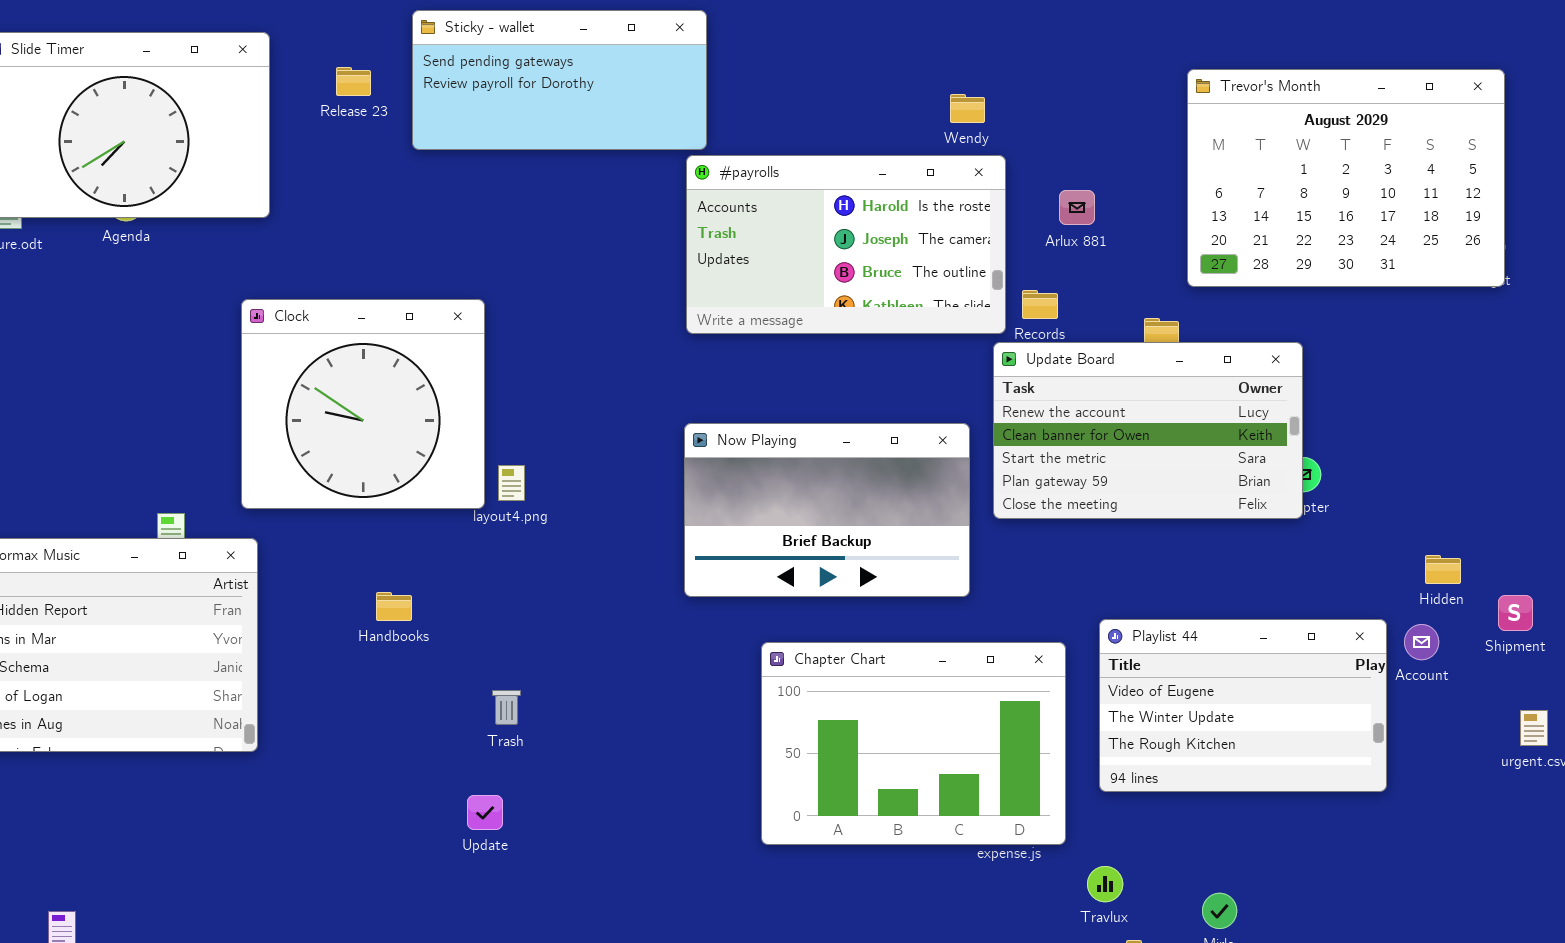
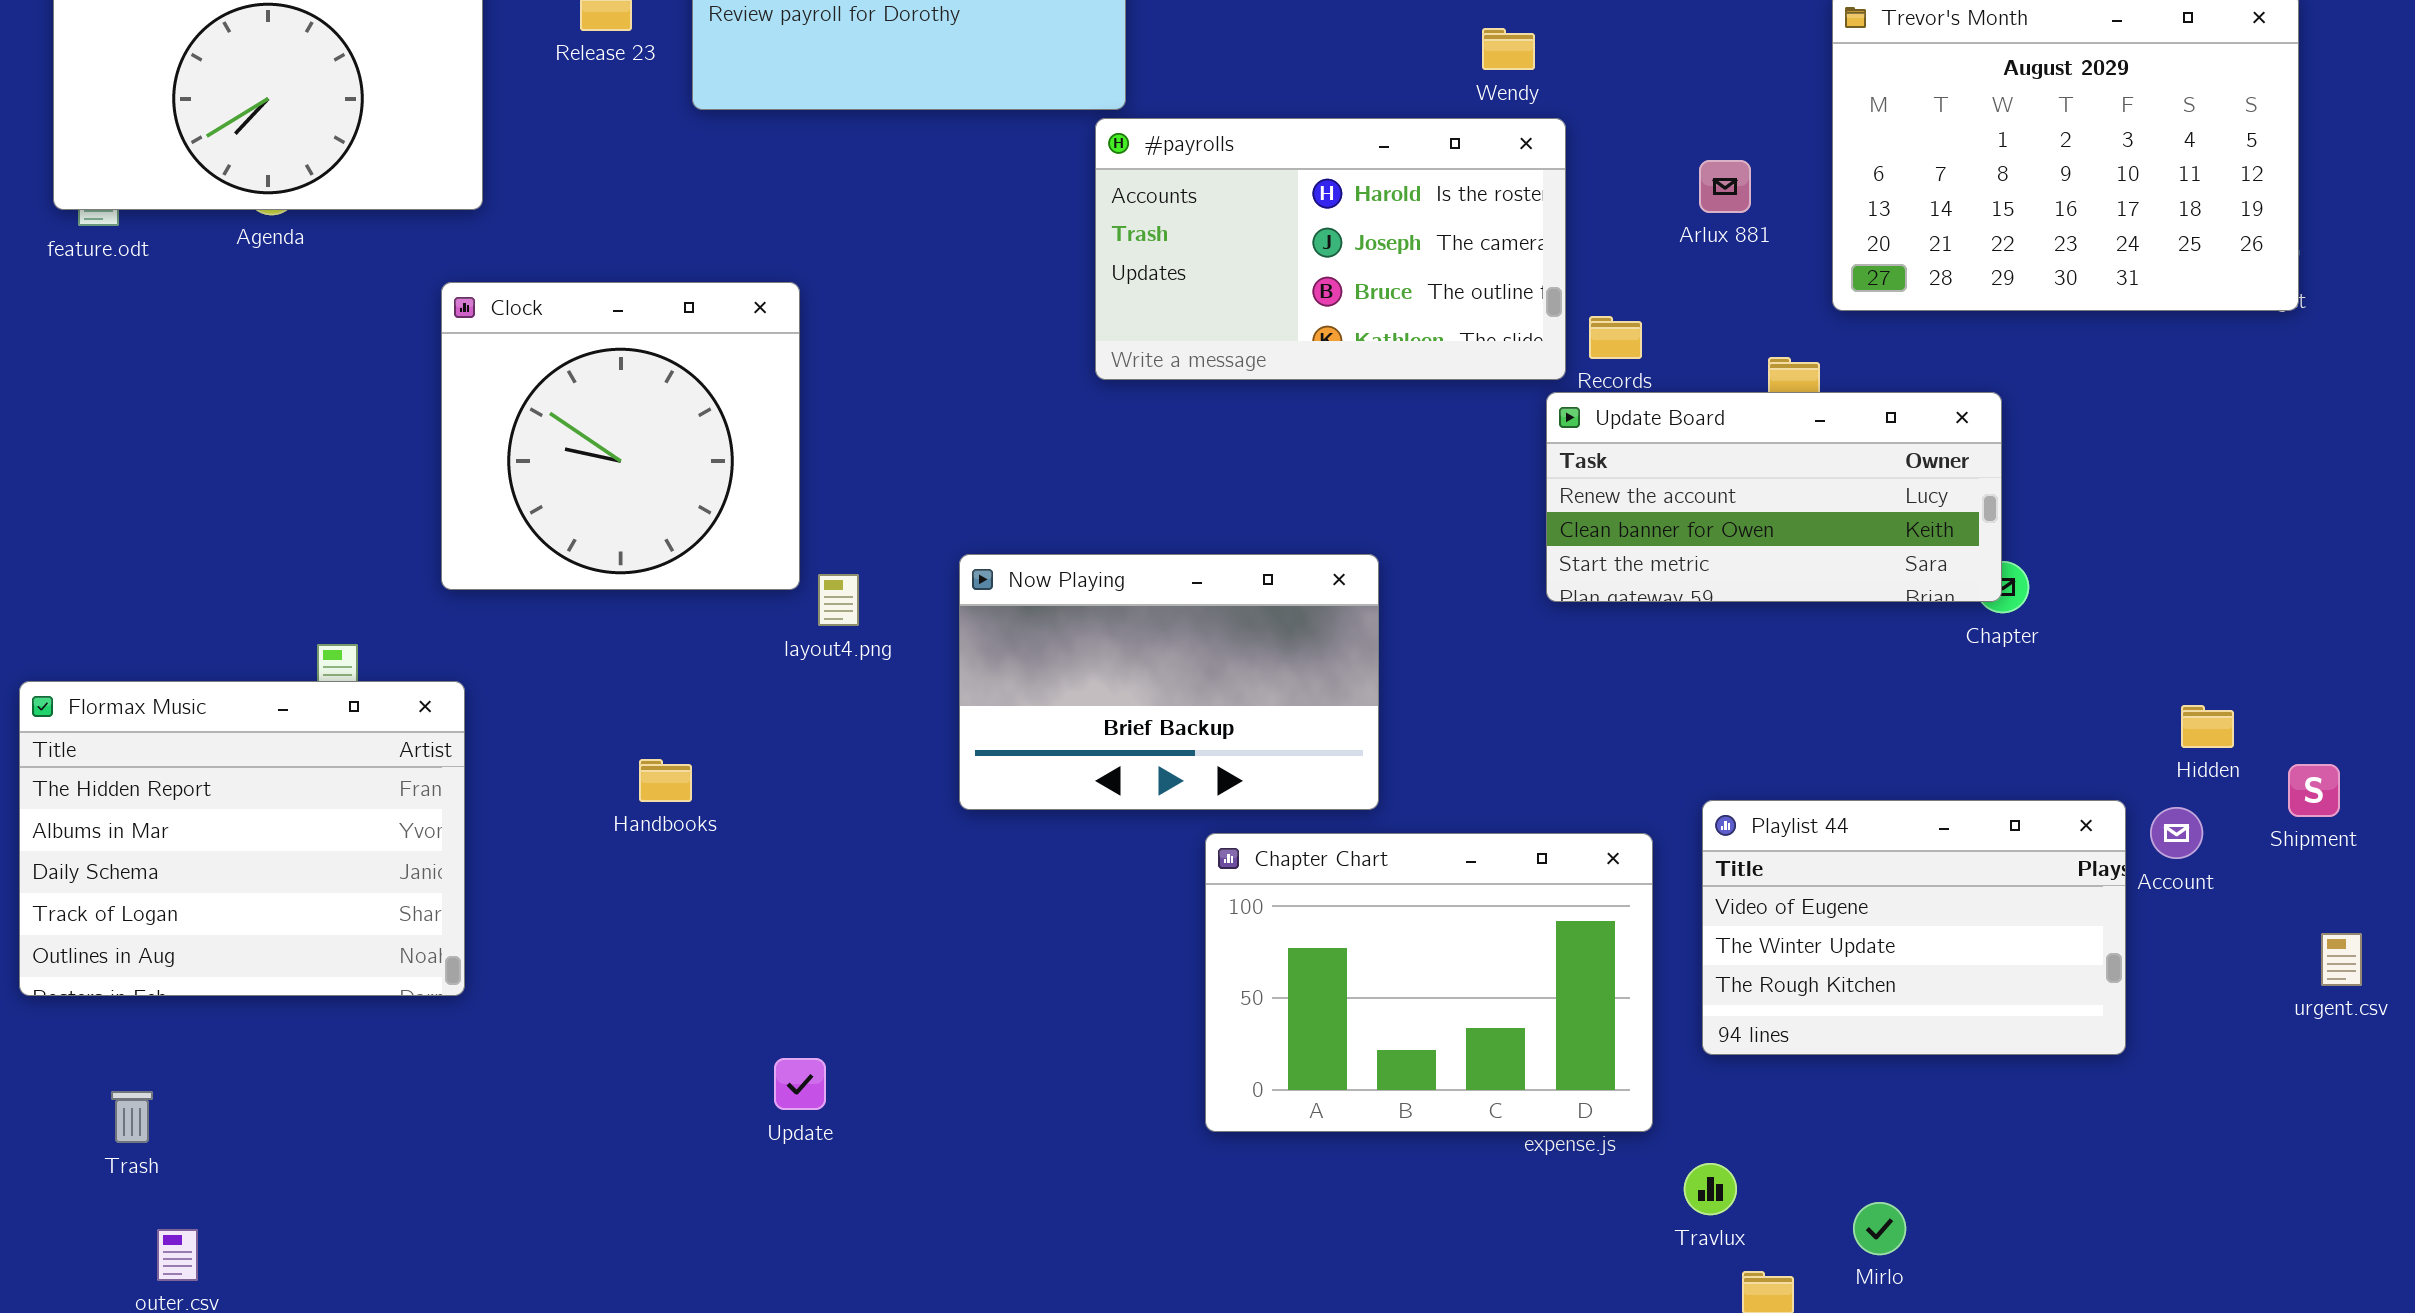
Arlux 881: [1059,190,1095,225] -> [1699,160,1751,213], moved
Clock: [241,299,485,509] -> [441,282,800,590], moved
Update Board: [993,342,1303,519] -> [1546,392,2002,602], resized
Now Playing: [684,423,970,597] -> [959,554,1379,810], moved
Trash: [492,690,521,725] -> [111,1091,153,1143], moved

